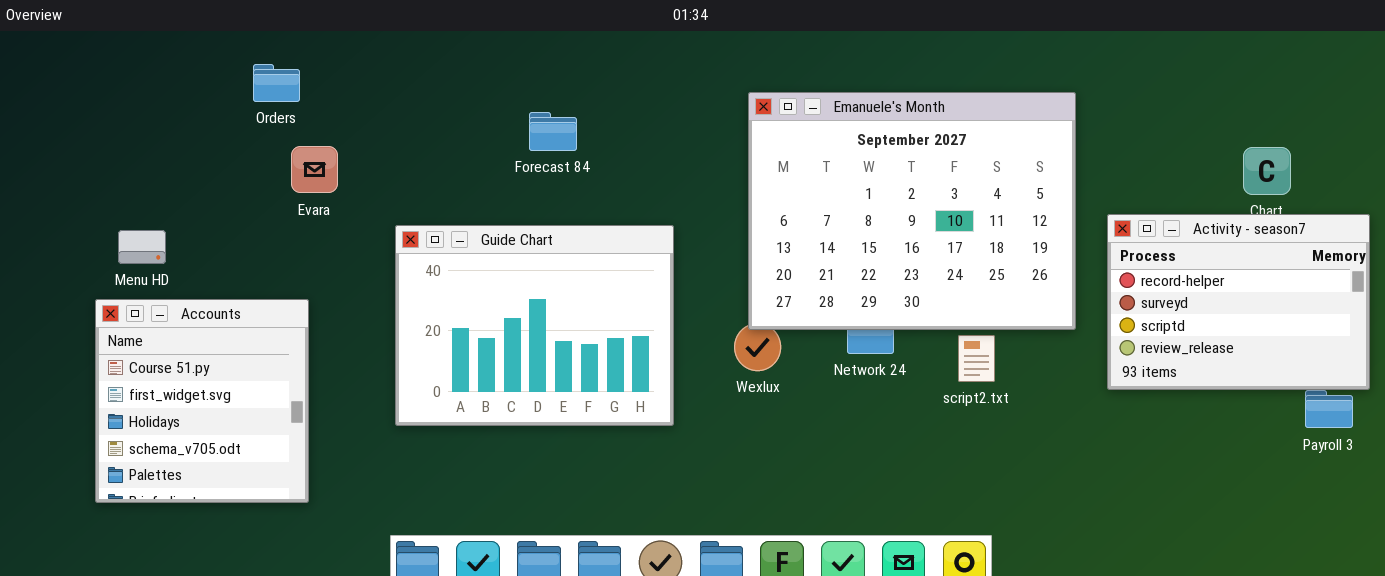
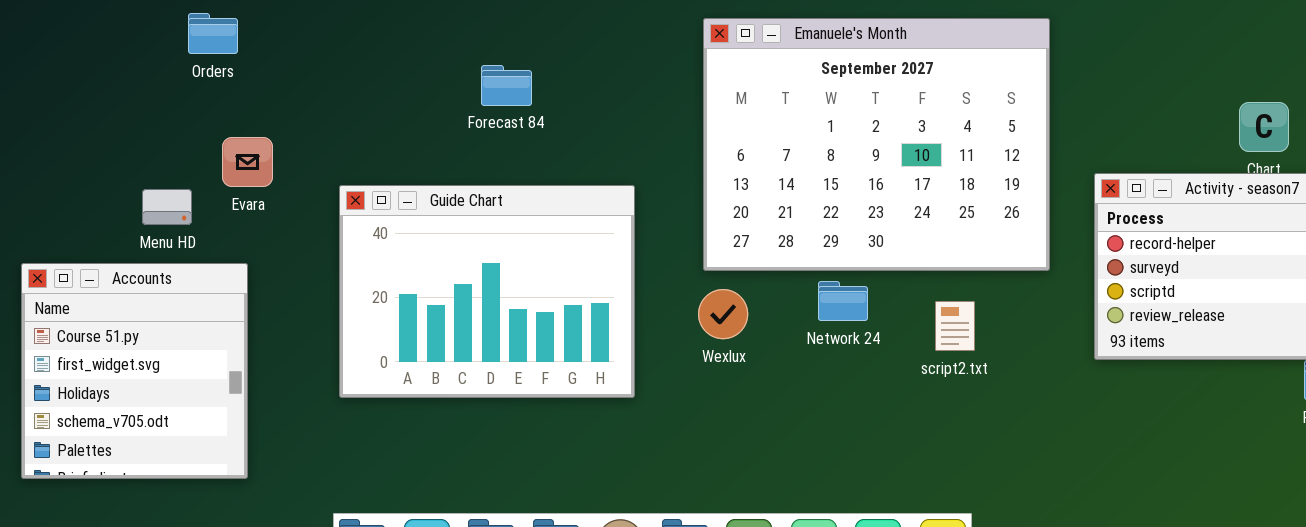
Emanuele's Month: [748,92,1076,330] -> [703,18,1050,271], moved
Evara: [291,146,338,193] -> [222,137,273,187], moved
Menu HD: [118,230,166,264] -> [142,189,192,225], moved

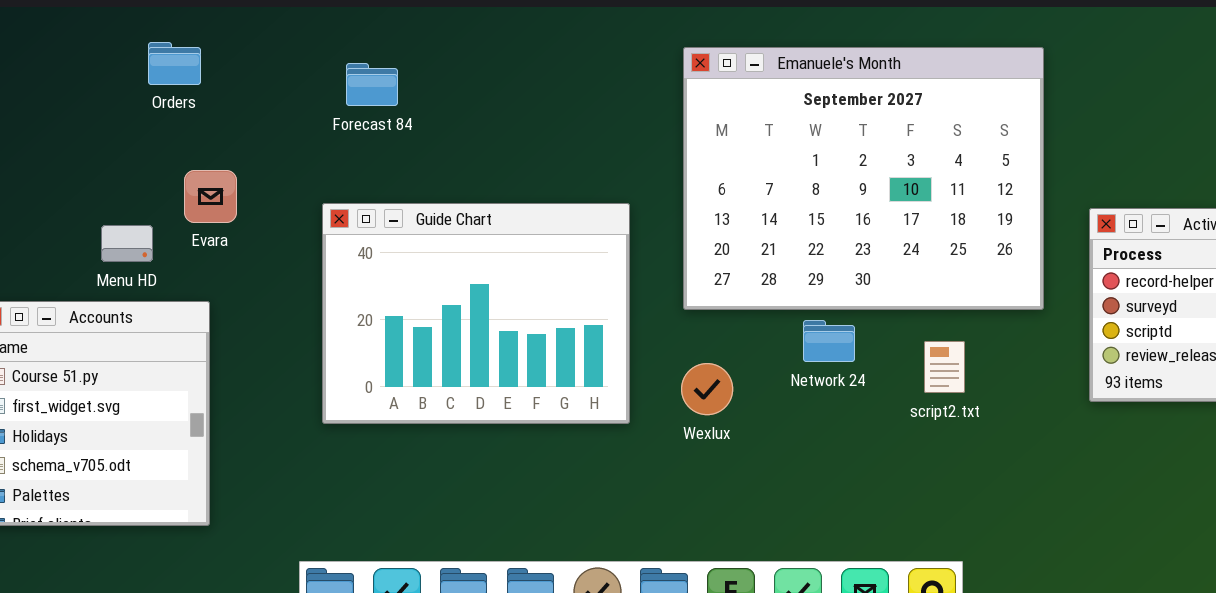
Forecast 84: [481,65,532,106] -> [346,63,398,106], moved
Guide Chart: [339,185,635,398] -> [322,203,630,424], moved
Wexlux: [698,289,748,339] -> [681,363,733,415], moved

